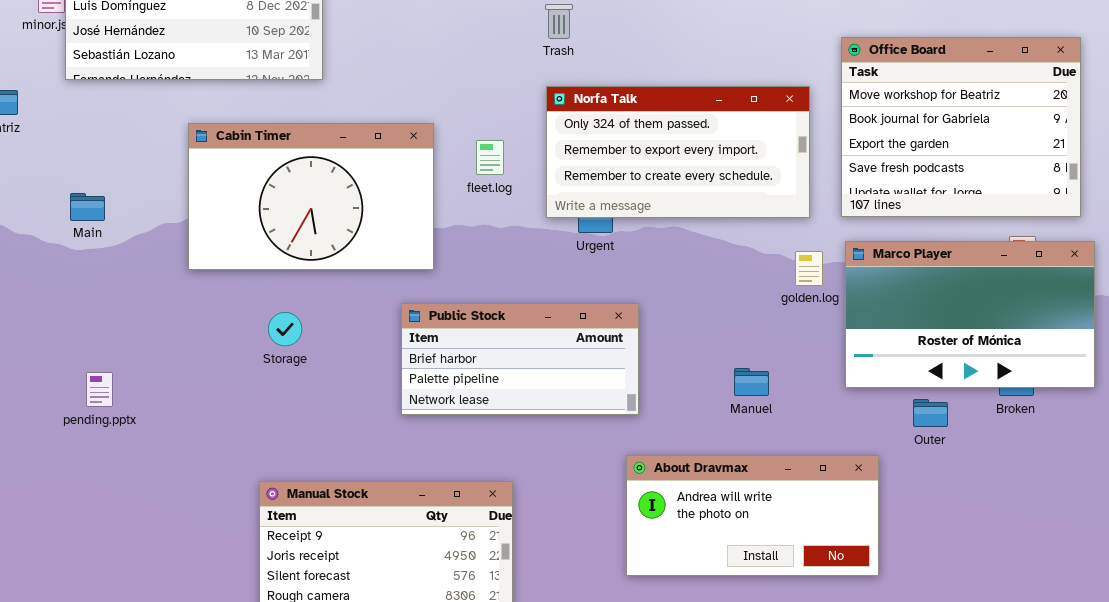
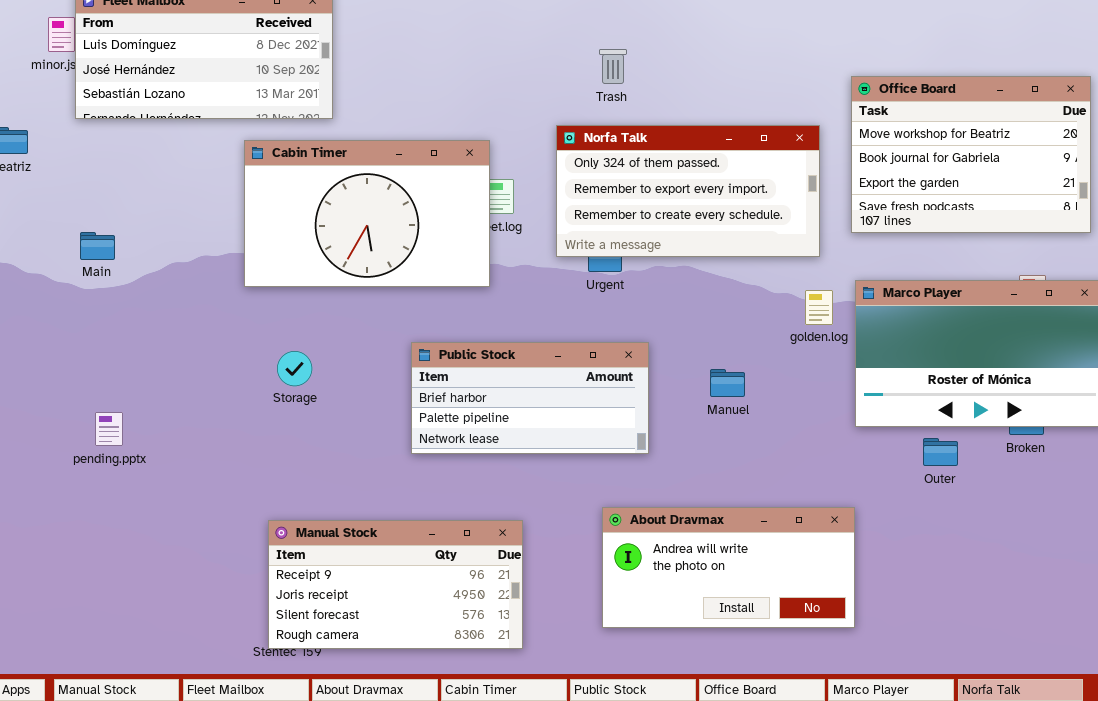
Trash: [545,4,573,39] -> [599,49,627,84], moved
Office Board: [841,37,1081,217] -> [851,76,1091,233], resized
Cabin Timer: [188,123,434,270] -> [244,140,490,287], moved
Manuel: [734,368,769,396] -> [710,369,745,397], moved
About Dravmax: [626,455,879,576] -> [602,507,855,628], moved

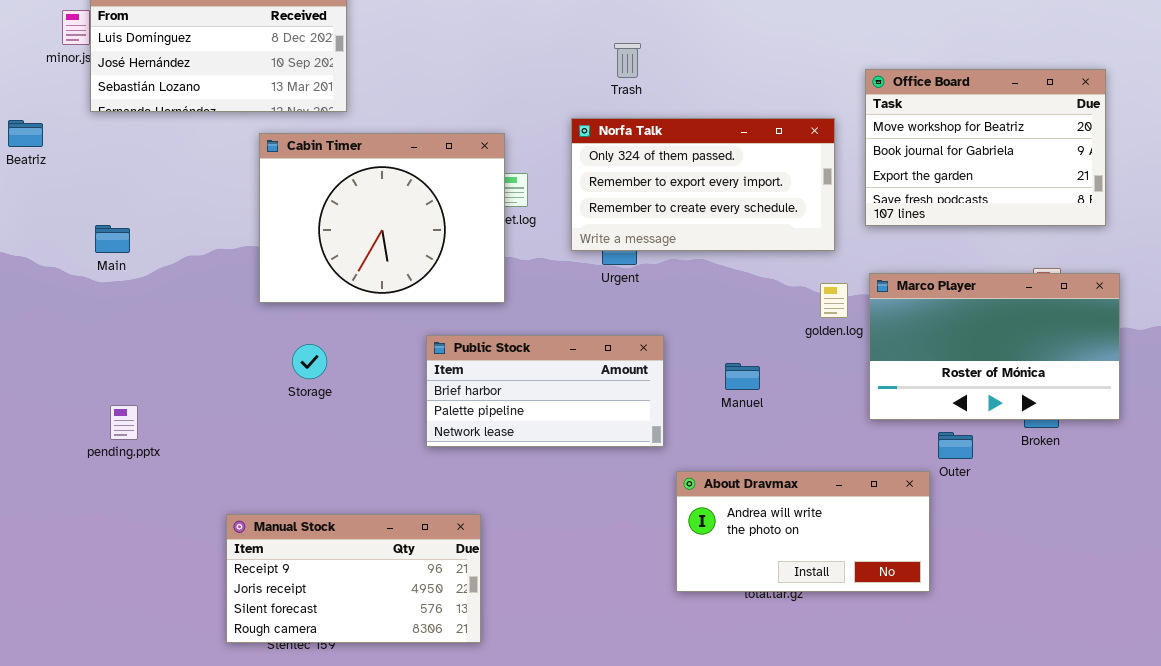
Cabin Timer: [244,140,490,287] -> [259,133,505,303], resized
About Dravmax: [602,507,855,628] -> [676,471,930,592], moved
Manual Stock: [268,520,523,649] -> [226,514,481,643], moved

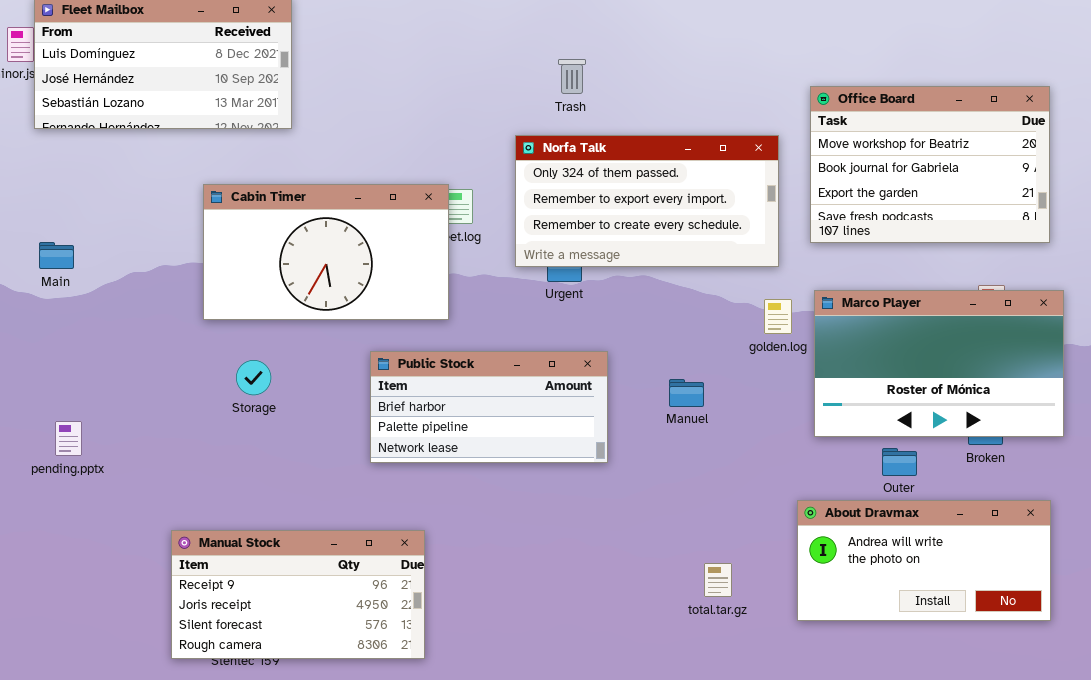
Cabin Timer: [259,133,505,303] -> [203,184,449,320], resized
About Dravmax: [676,471,930,592] -> [797,500,1051,621], moved

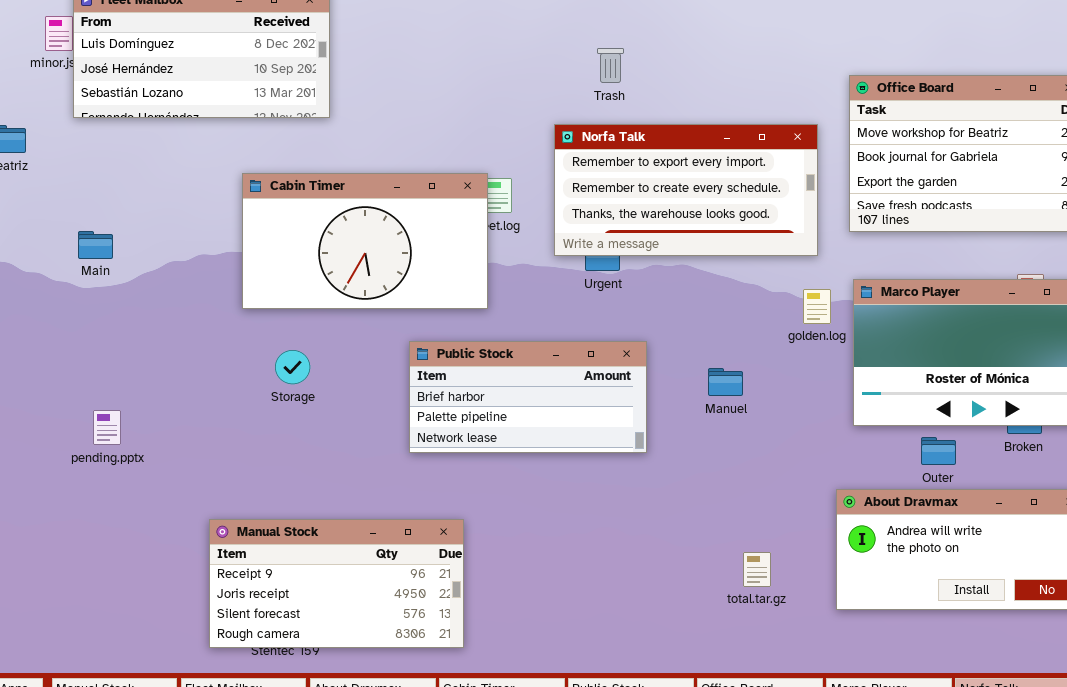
Norfa Talk: [515,135,779,267] -> [554,124,818,256], scrolled down 1 row

